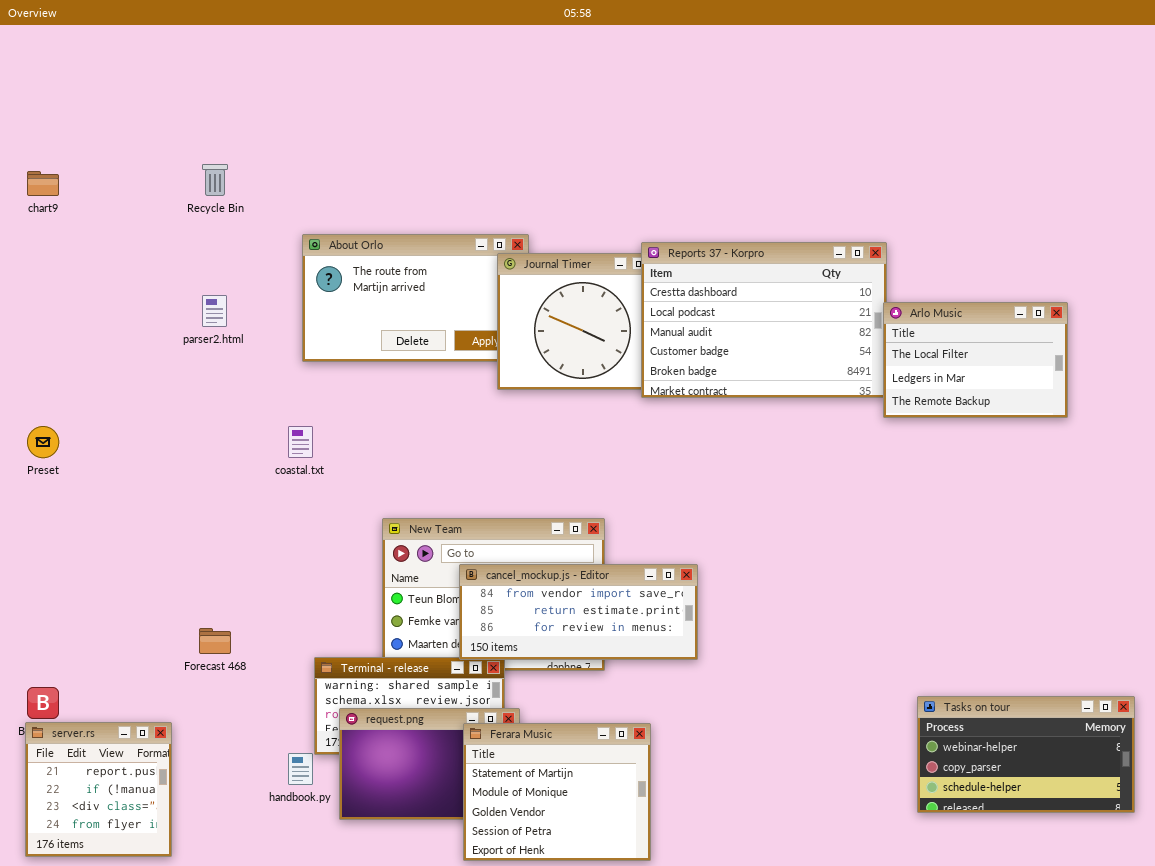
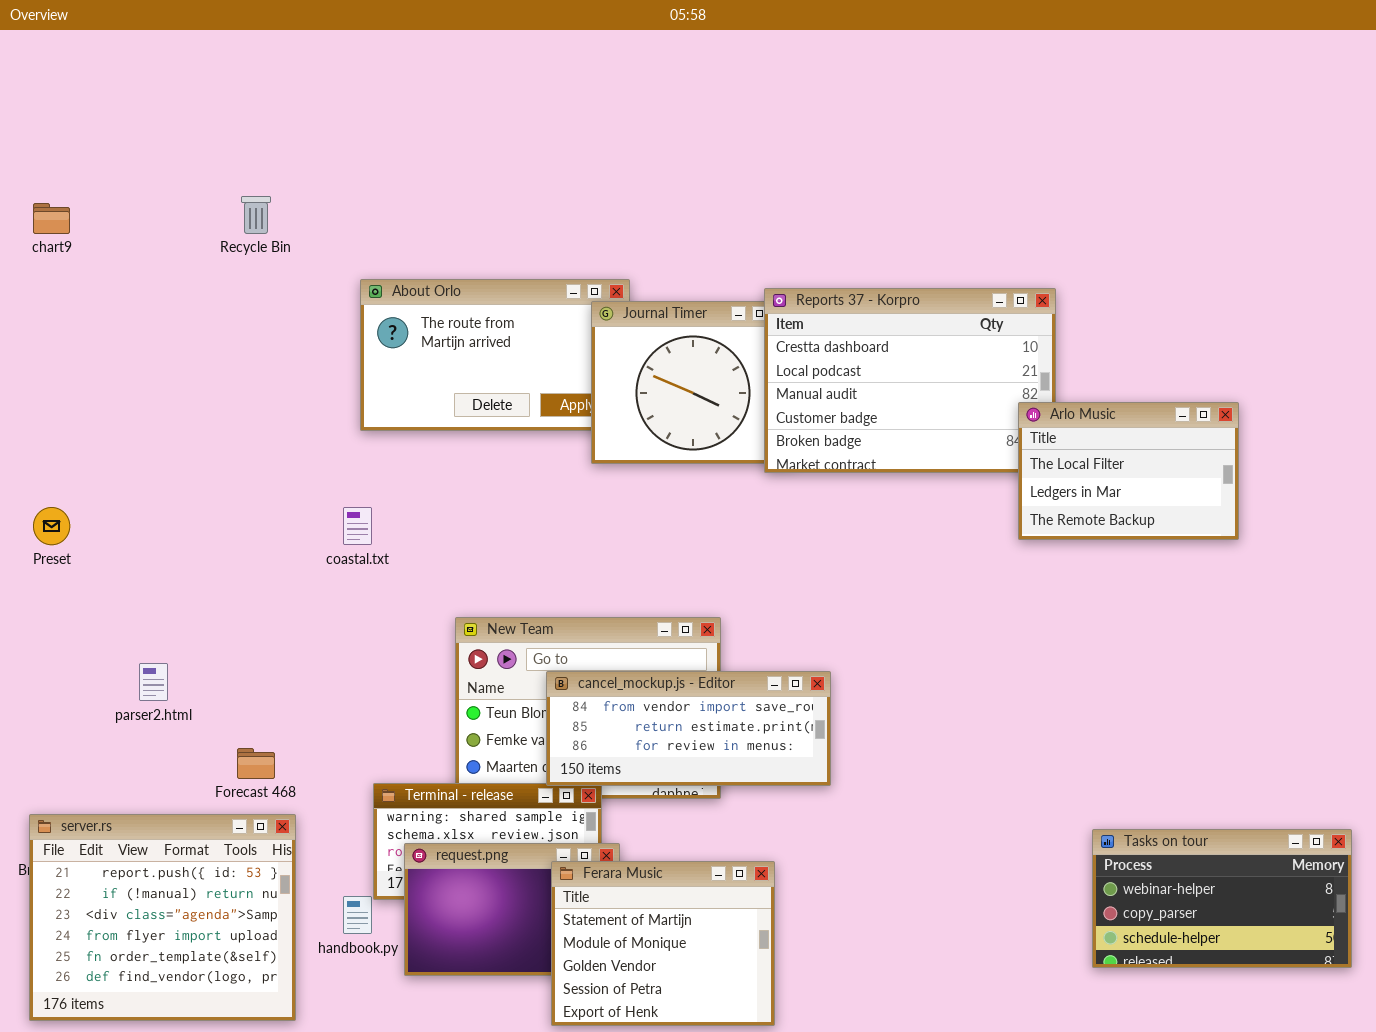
parser2.html: [202,295,227,327] -> [139,663,168,701], moved
Arlo Music: [883,302,1068,418] -> [1018,402,1239,540], moved
server.rs: [25,722,172,857] -> [29,814,296,1021], resized

